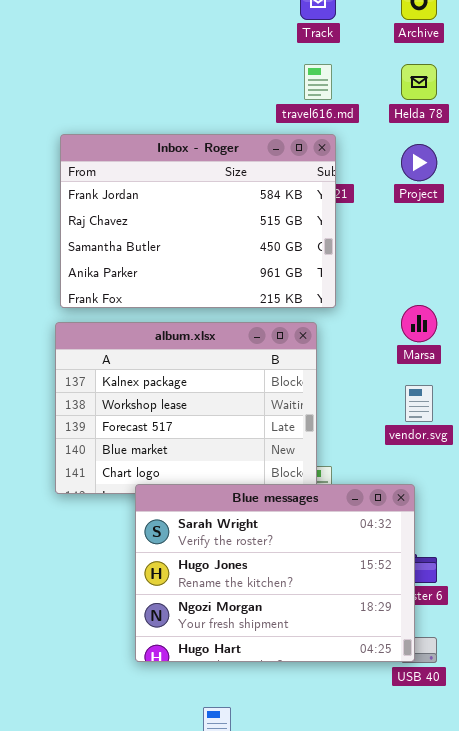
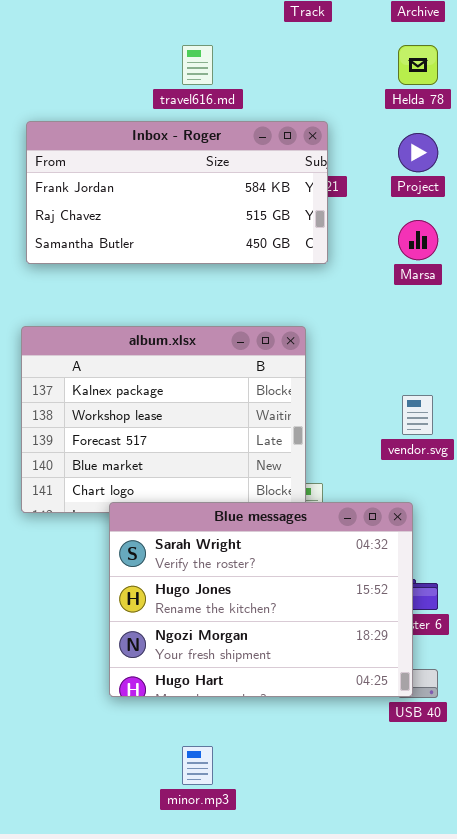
travel616.md: [304,64,332,100] -> [182,45,213,85], moved
Inbox - Roger: [60,134,336,308] -> [26,121,328,264], resized
Marsa: [401,305,437,342] -> [398,220,438,260], moved

